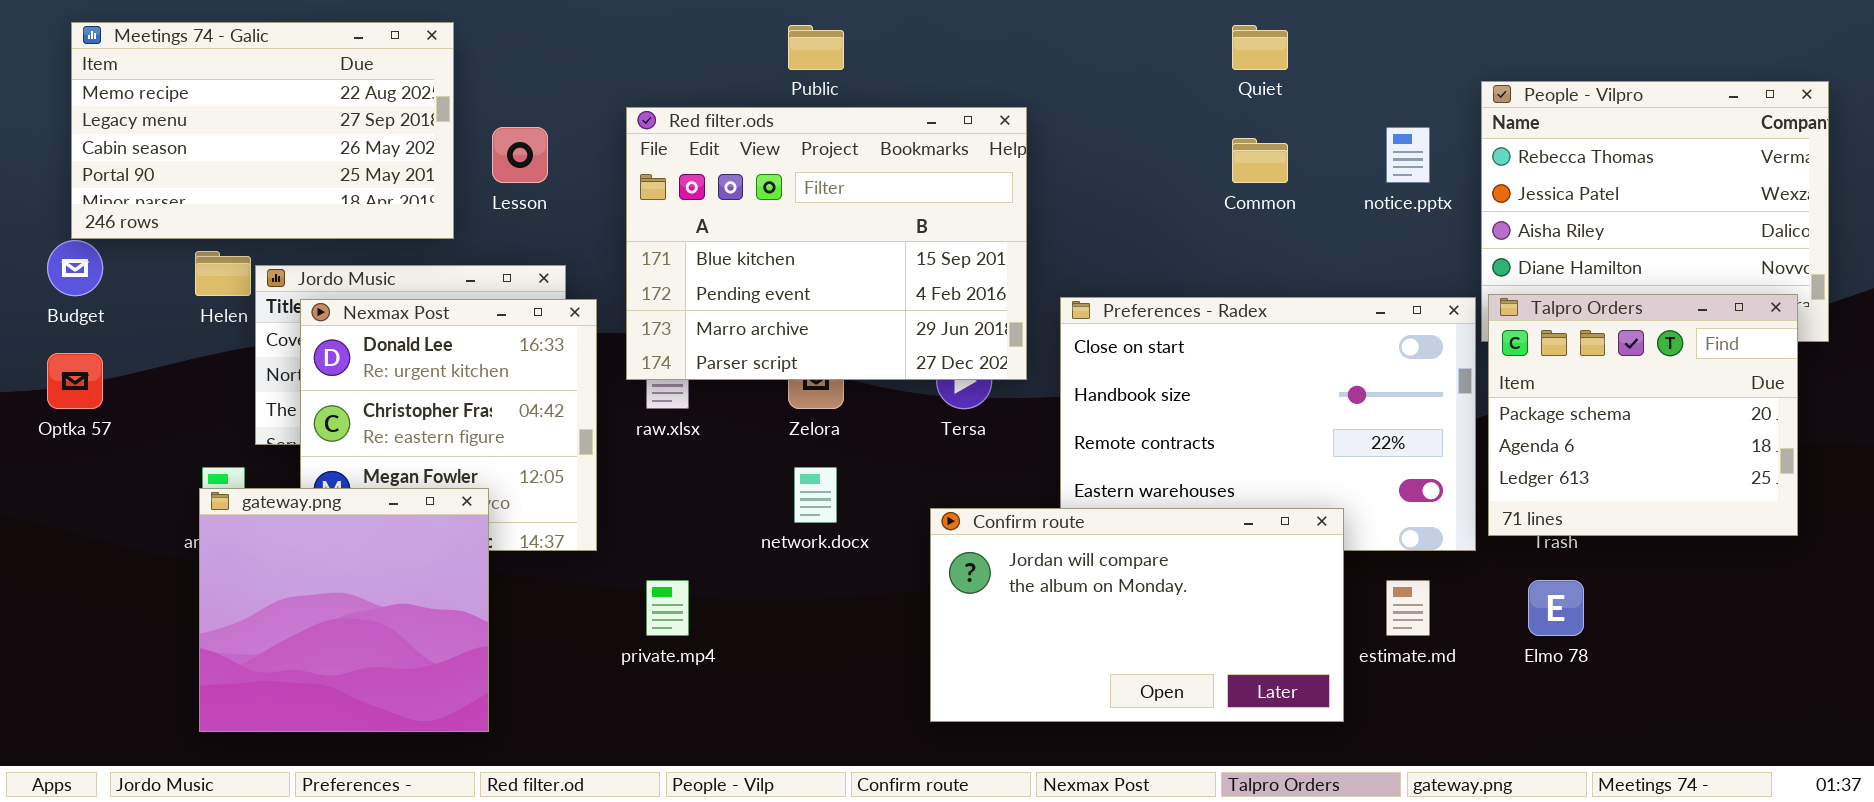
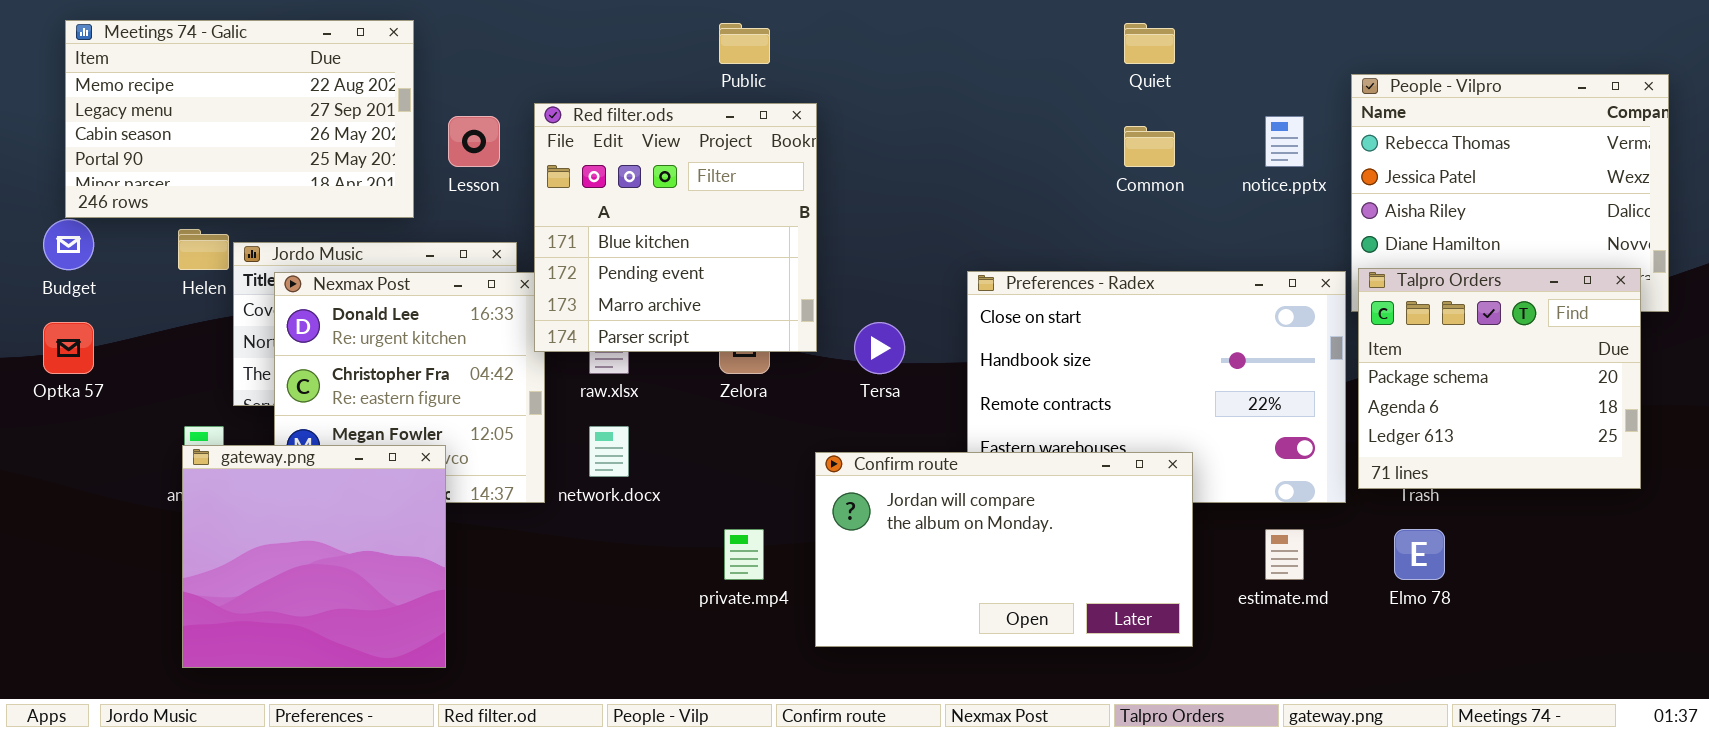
Red filter.ods: [626,107,1027,380] -> [534,103,817,352], moved, resized
network.docx: [794,467,837,523] -> [589,426,629,477], moved
Confirm route: [930,508,1344,722] -> [815,452,1193,647], moved
private.mp4: [646,580,689,636] -> [724,529,764,580], moved

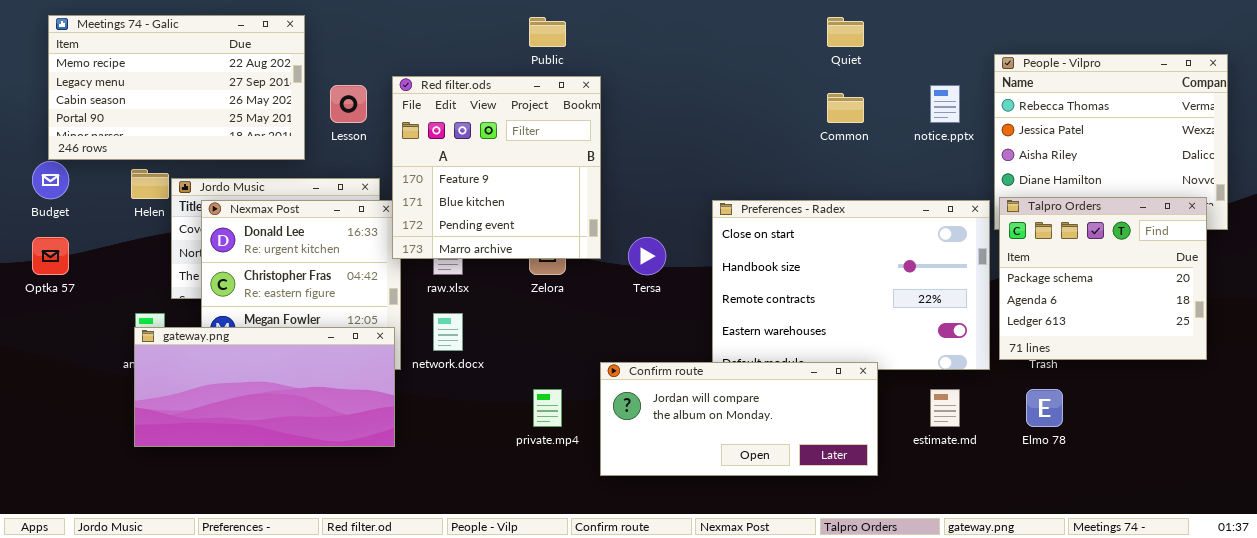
Red filter.ods: [534,103,817,352] -> [392,76,601,259], scrolled up 1 row
gateway.png: [182,445,446,668] -> [134,327,395,447], resized
Confirm route: [815,452,1193,647] -> [600,362,878,476], resized

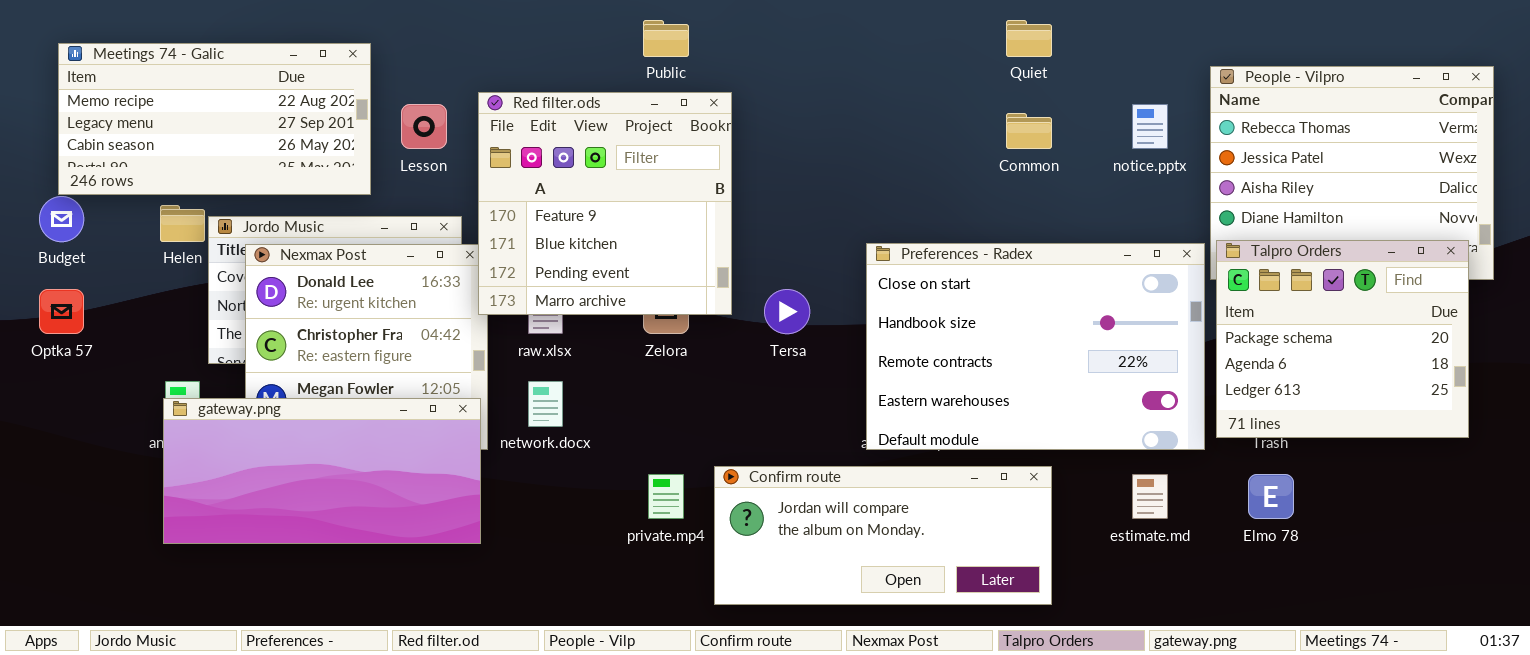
Meetings 74 - Galic: [48,15,305,160] -> [58,43,371,195], resized
Confirm route: [600,362,878,476] -> [714,466,1052,605], moved

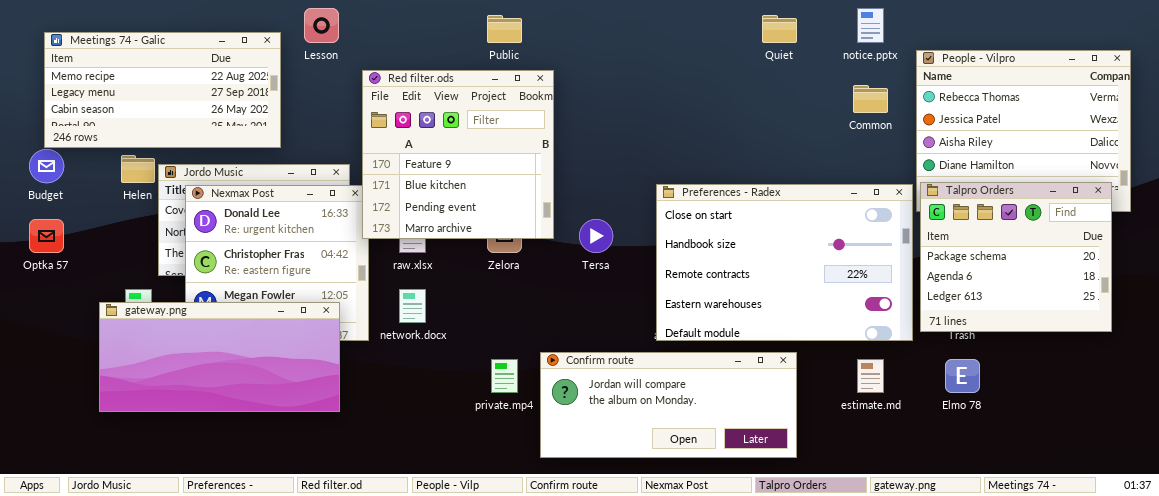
Lesson: [401,104,447,149] -> [304,8,339,43], moved
notice.pptx: [1132,104,1168,149] -> [857,8,884,43], moved
Common: [1006,113,1052,149] -> [853,85,888,113], moved
gateway.png: [163,398,481,544] -> [99,302,340,412], moved

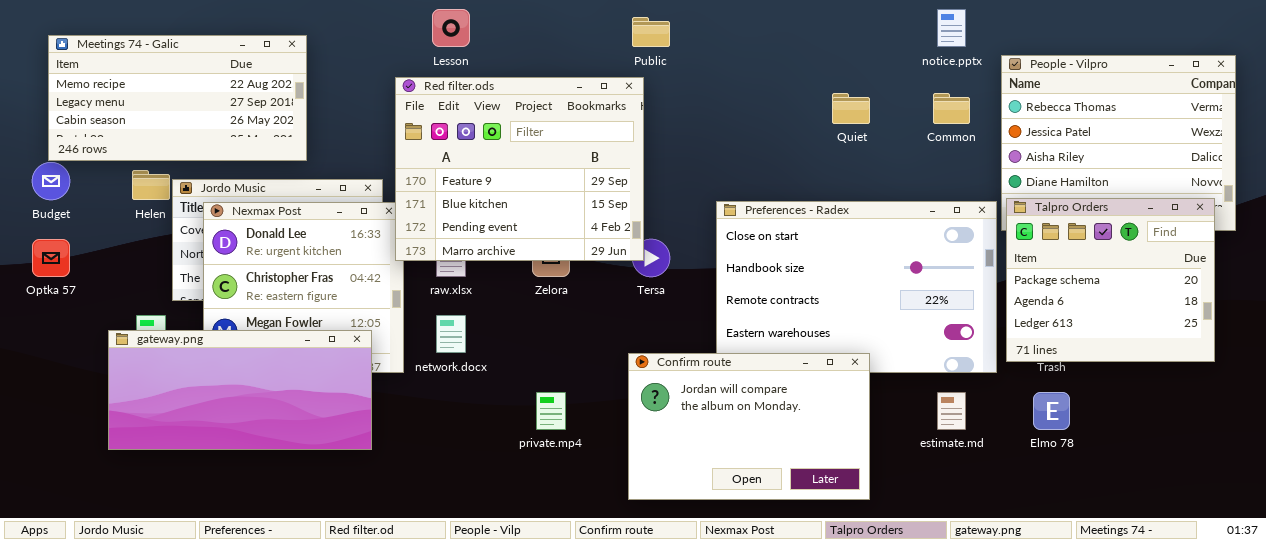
Lesson: [304,8,339,43] -> [432,9,470,47], moved
Public: [487,15,522,43] -> [632,17,670,47], moved
Quiet: [762,15,797,43] -> [832,93,870,124], moved
Red filter.ods: [362,70,554,239] -> [395,77,644,261], resized
Confirm route: [540,352,797,458] -> [628,353,870,500], resized

